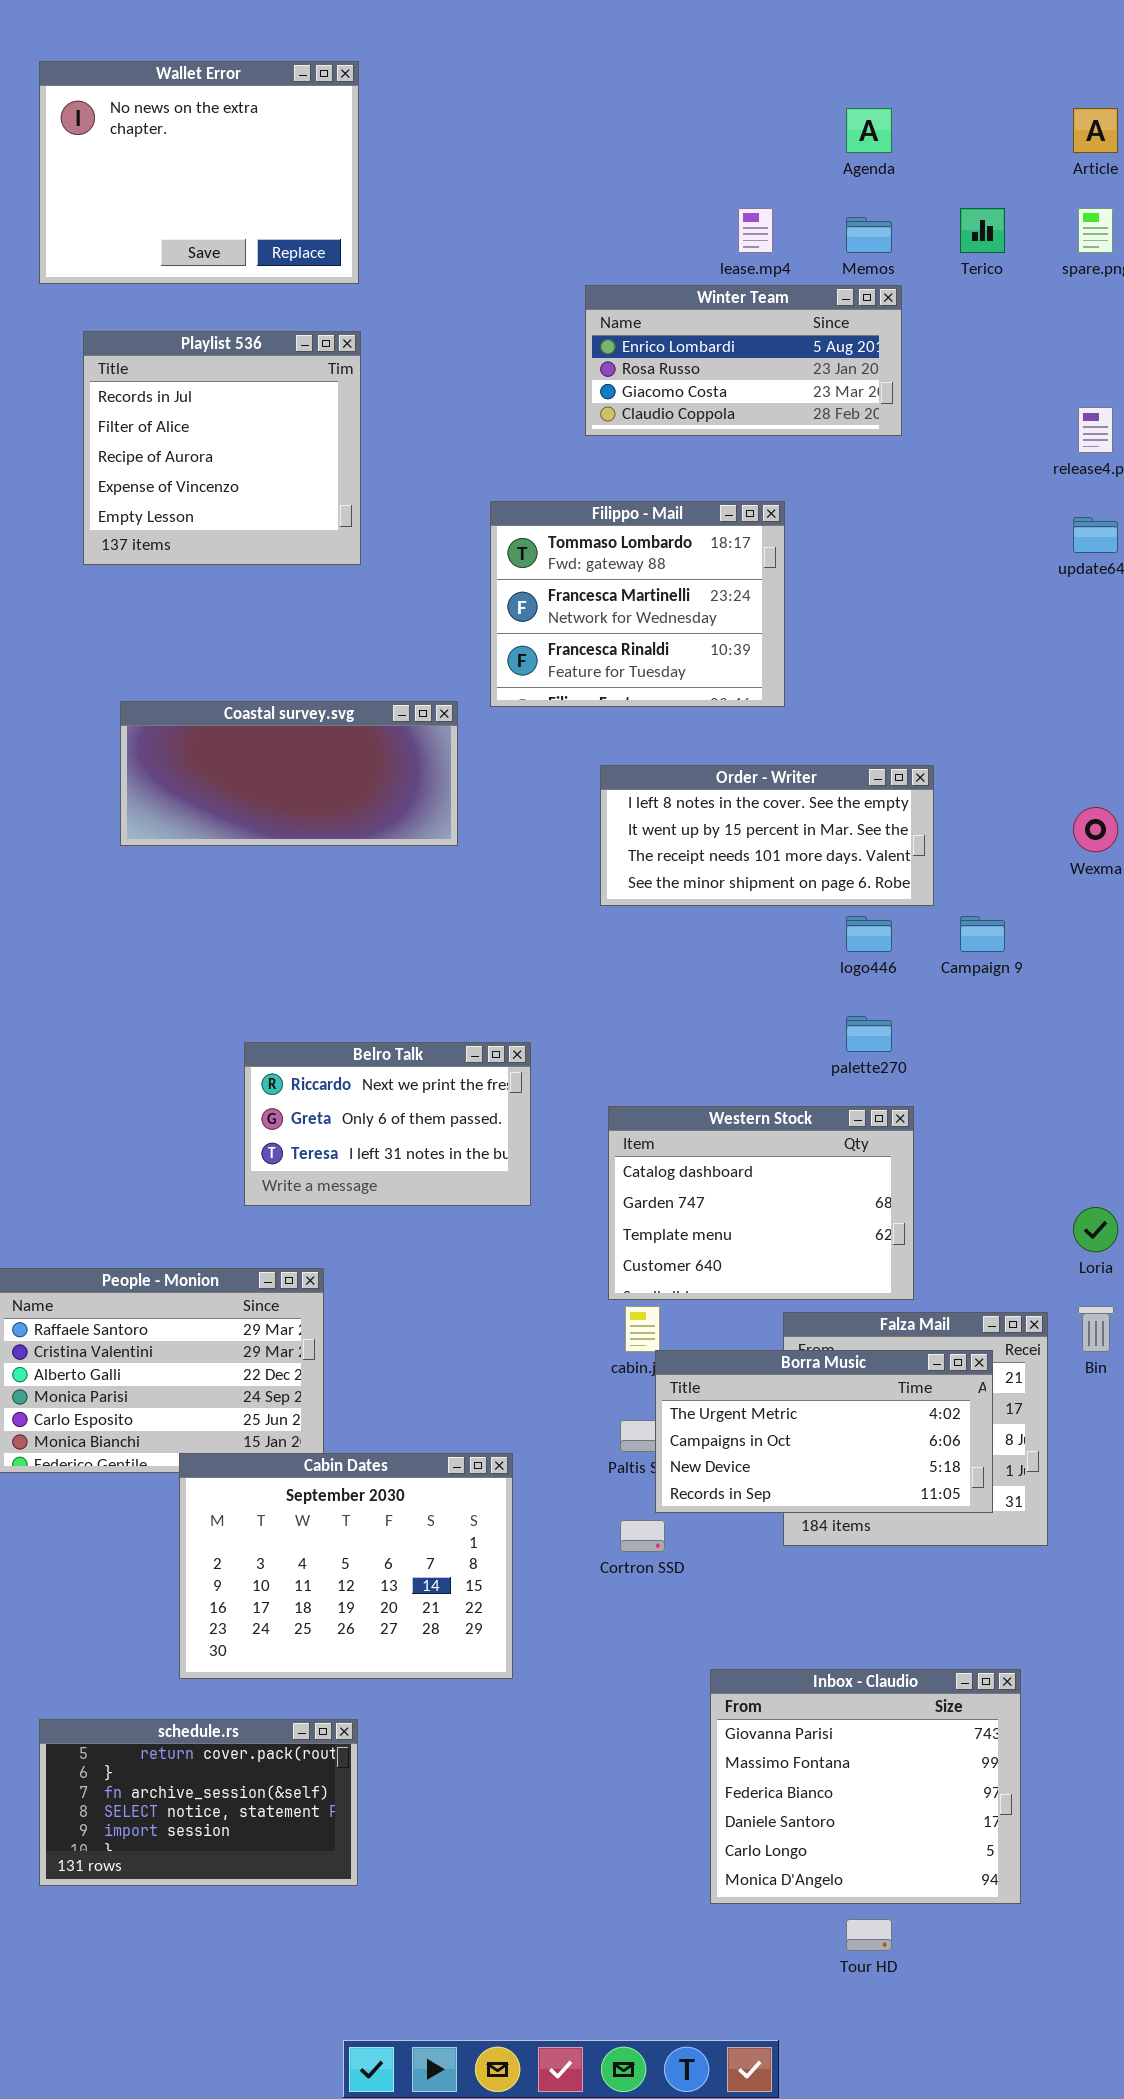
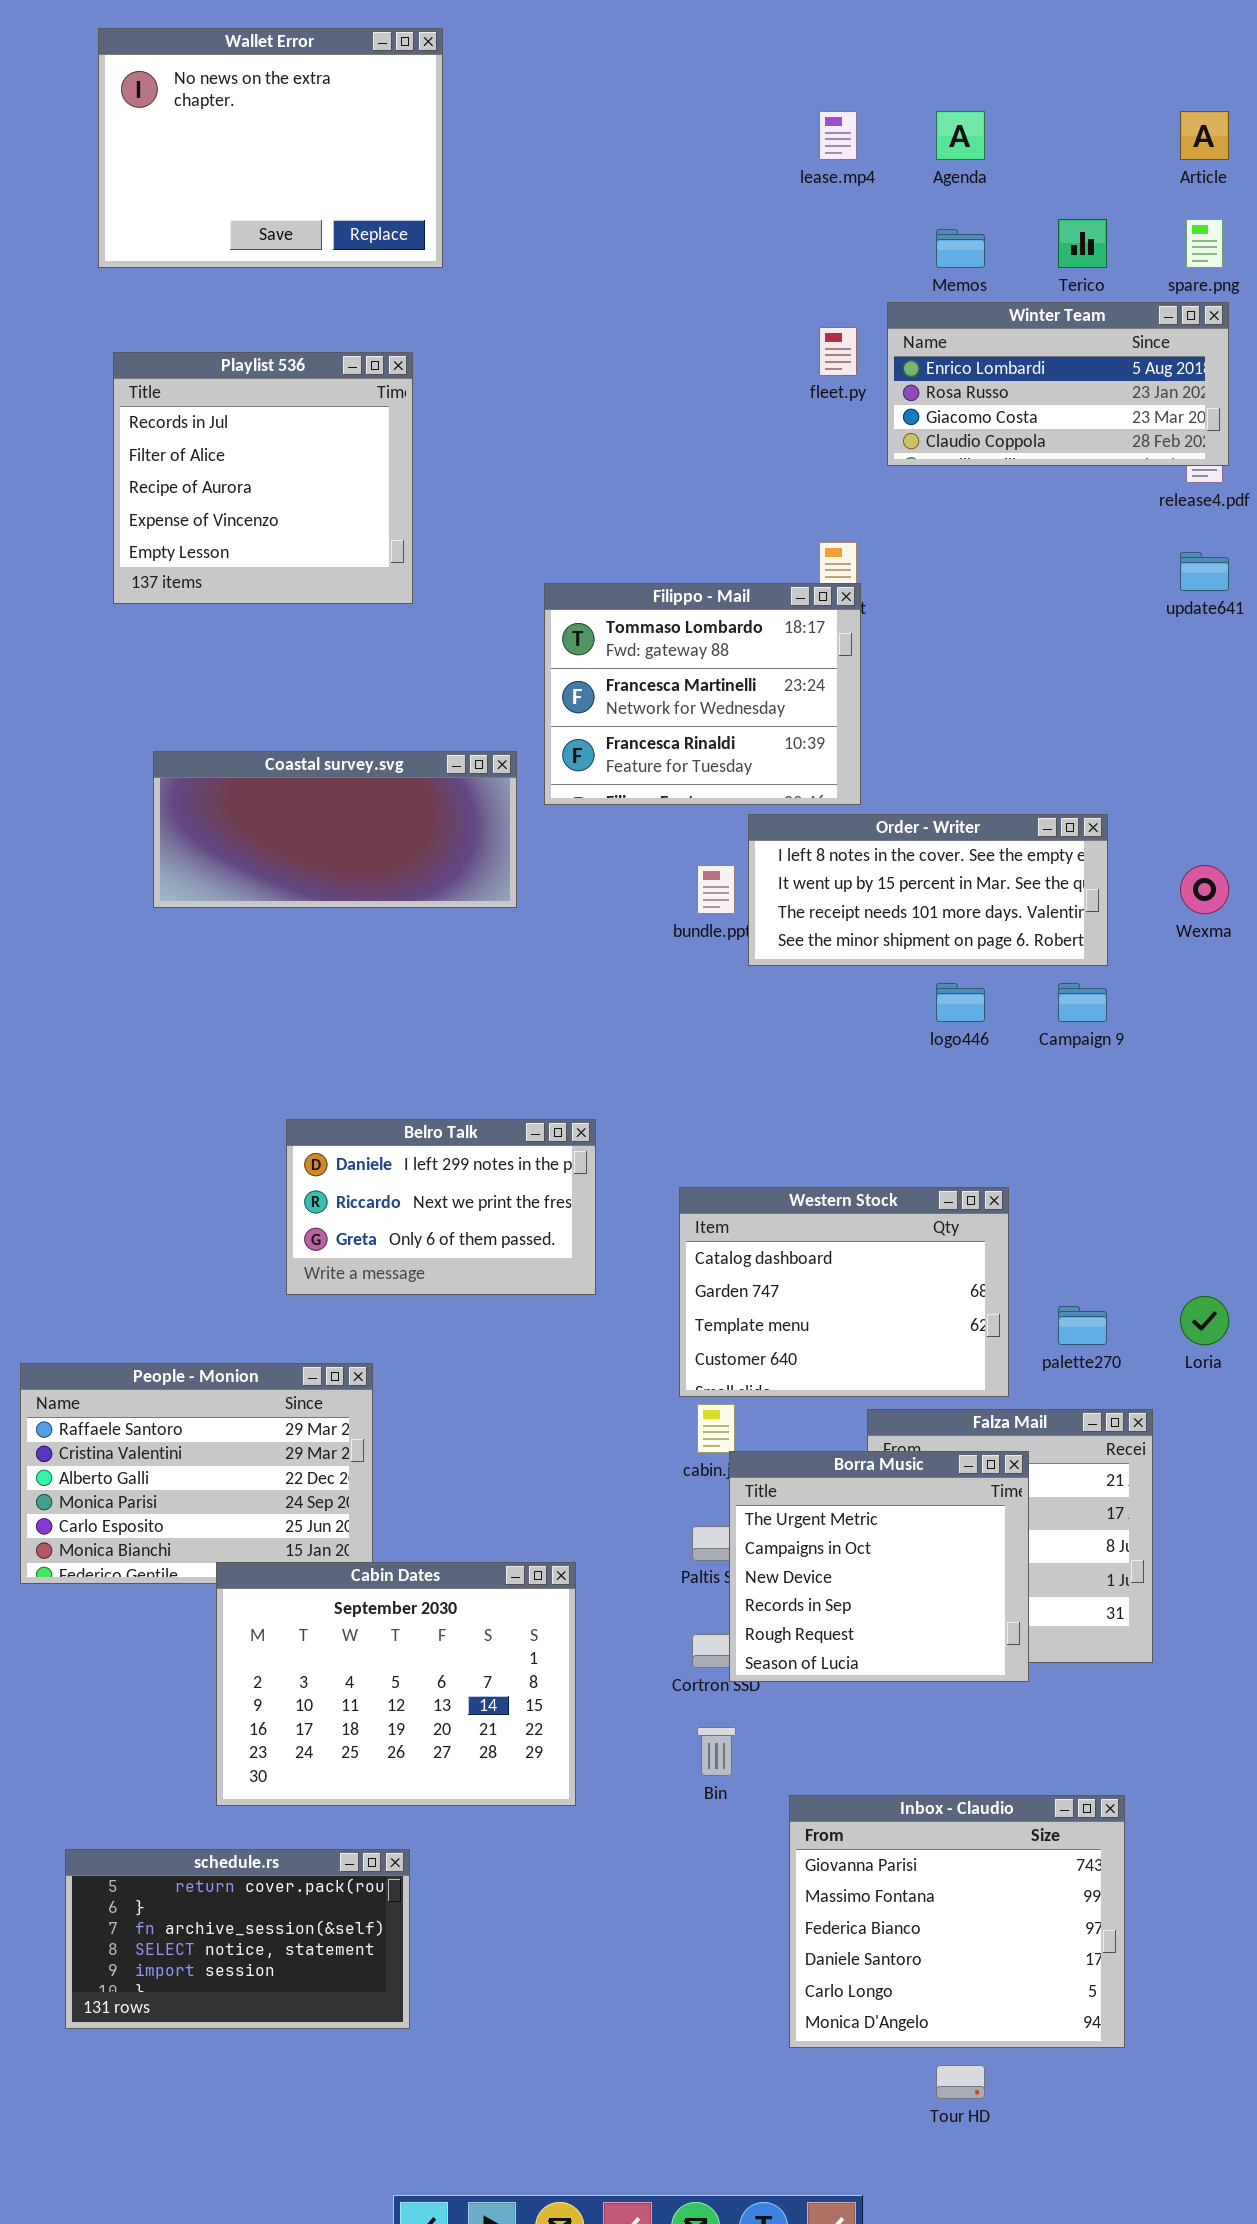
Wallet Error: [39,61,359,284] -> [98,28,443,268], moved
lease.mp4: [738,208,773,253] -> [819,111,857,160], moved
Winter Team: [585,285,902,436] -> [887,302,1229,466], moved
Filippo - Mail: [490,501,785,707] -> [544,583,861,805], moved
Order - Writer: [600,765,934,906] -> [748,814,1108,966], moved
palette270: [846,1016,892,1052] -> [1058,1306,1107,1345], moved
Belro Talk: [244,1042,531,1206] -> [286,1119,596,1295], scrolled up 1 row
Bin: [1078,1306,1114,1352] -> [697,1727,736,1776], moved
Borra Music: [655,1350,993,1513] -> [729,1451,1029,1682], resized

